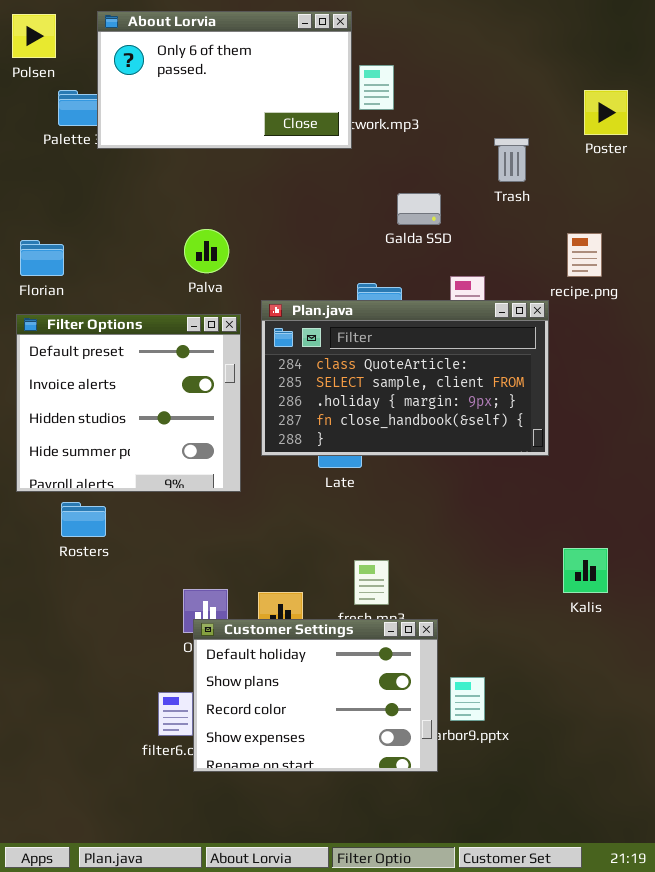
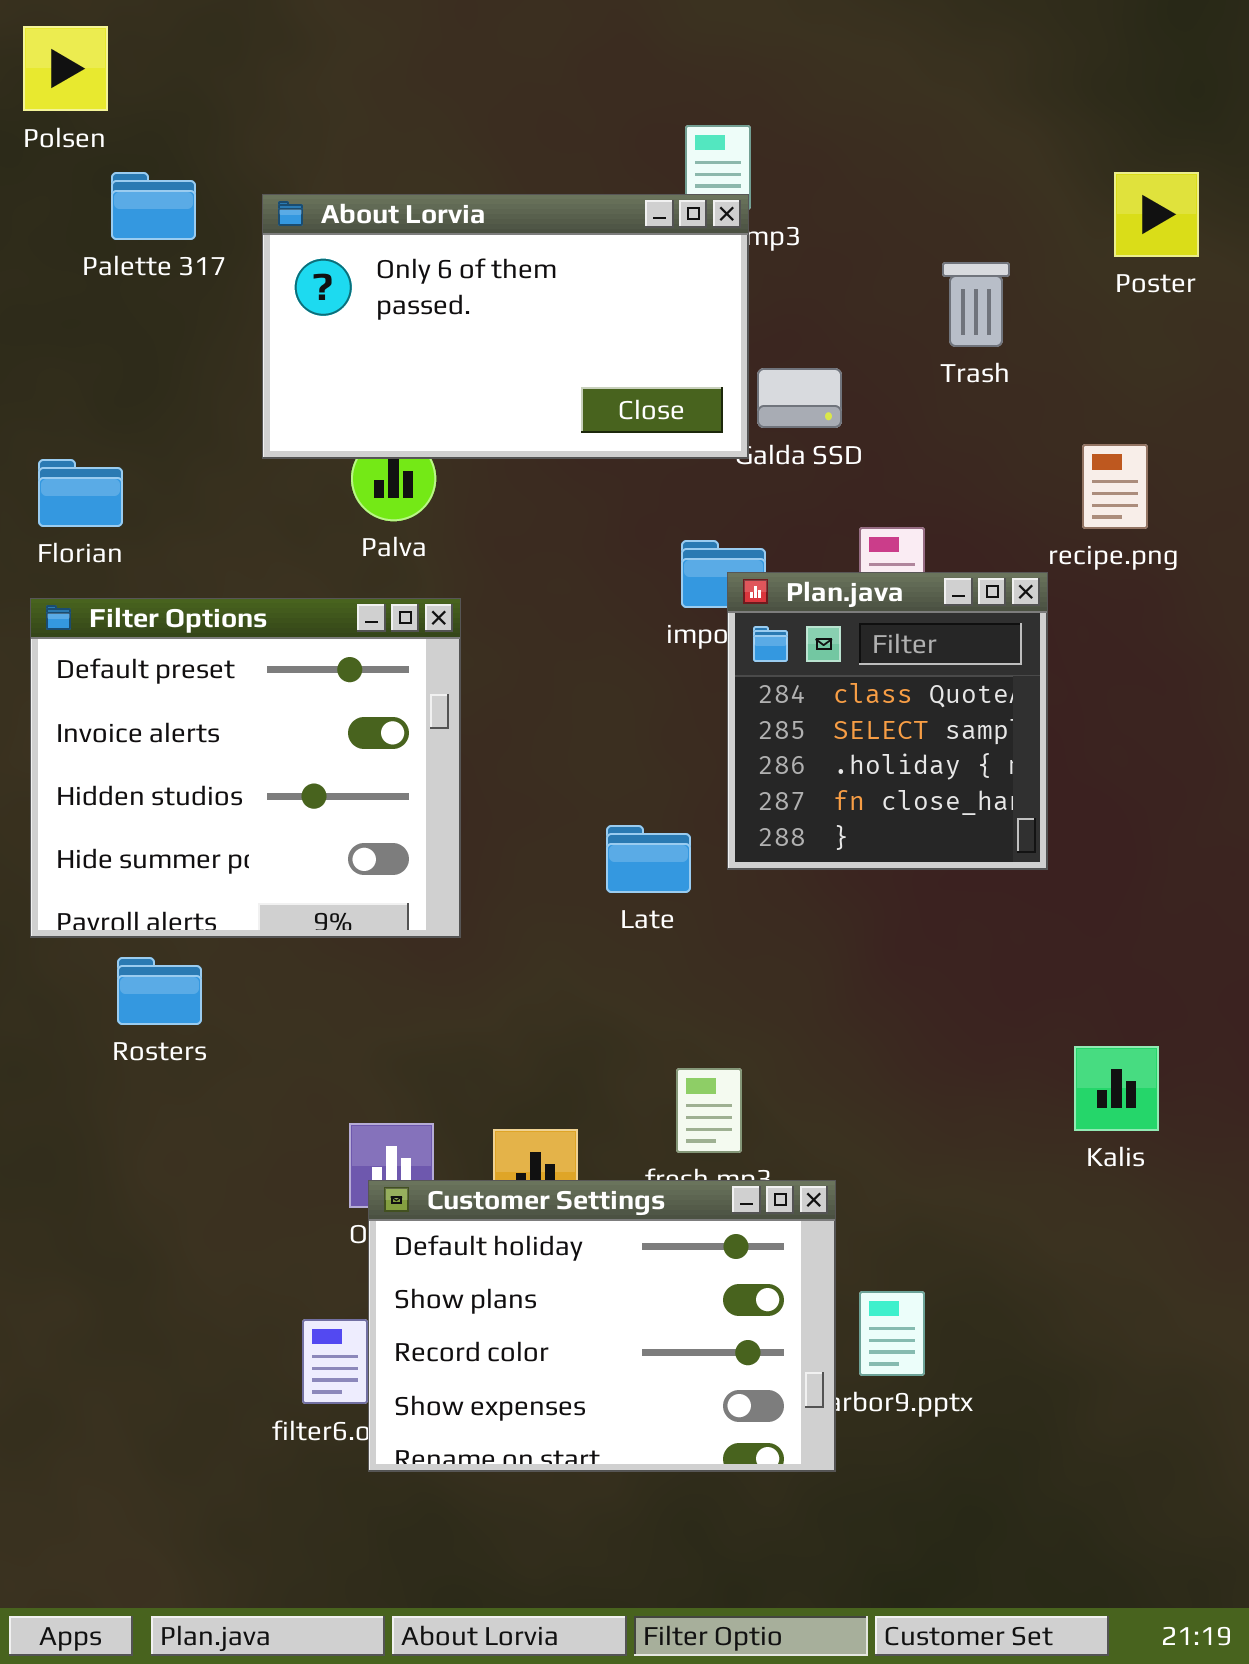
About Lorvia: [97,11,352,149] -> [262,194,749,459], moved
Plan.java: [261,300,549,456] -> [727,572,1048,870], resized

